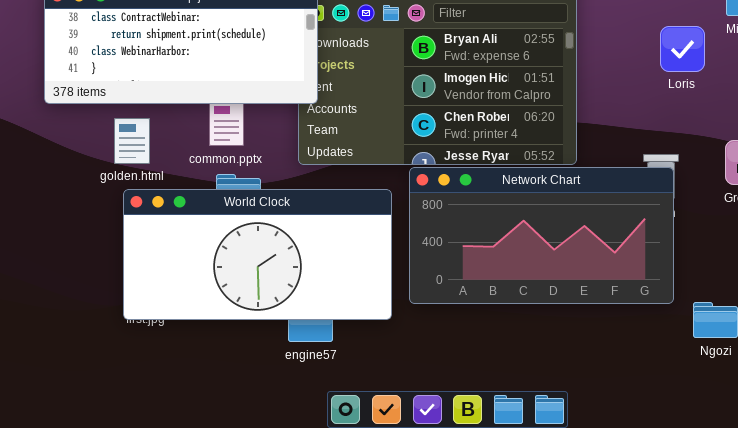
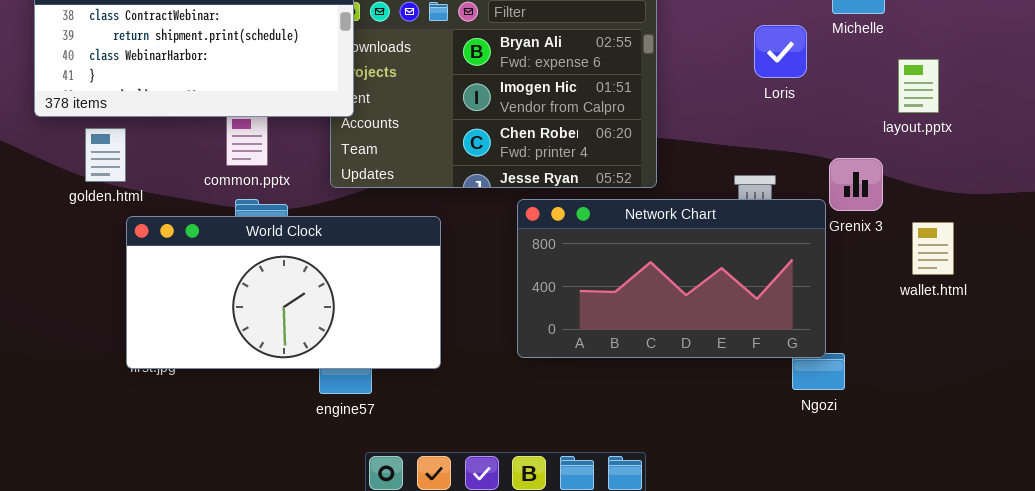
golden.html: [114,118,150,164] -> [85,128,126,182], moved
Network Chart: [409,167,674,304] -> [517,199,826,358], moved

